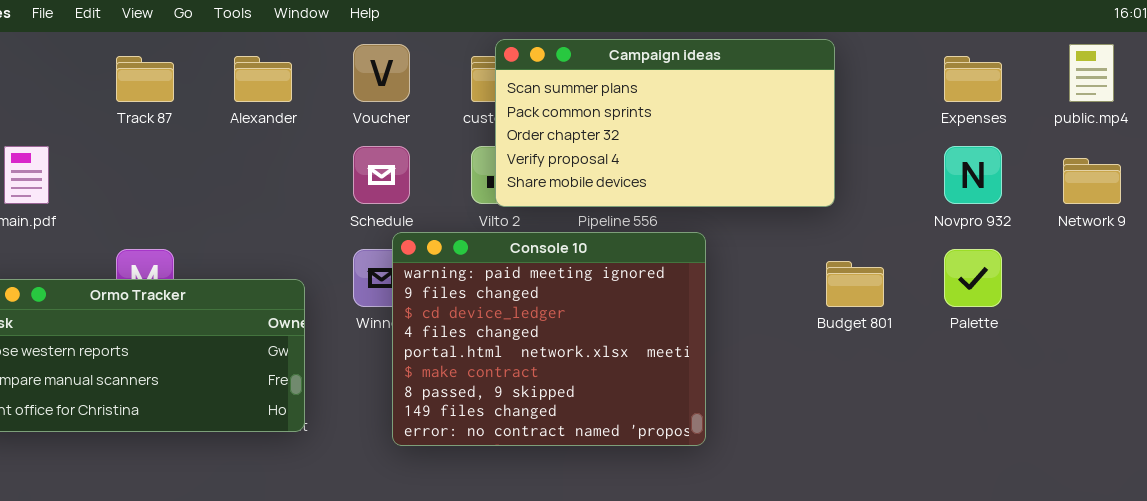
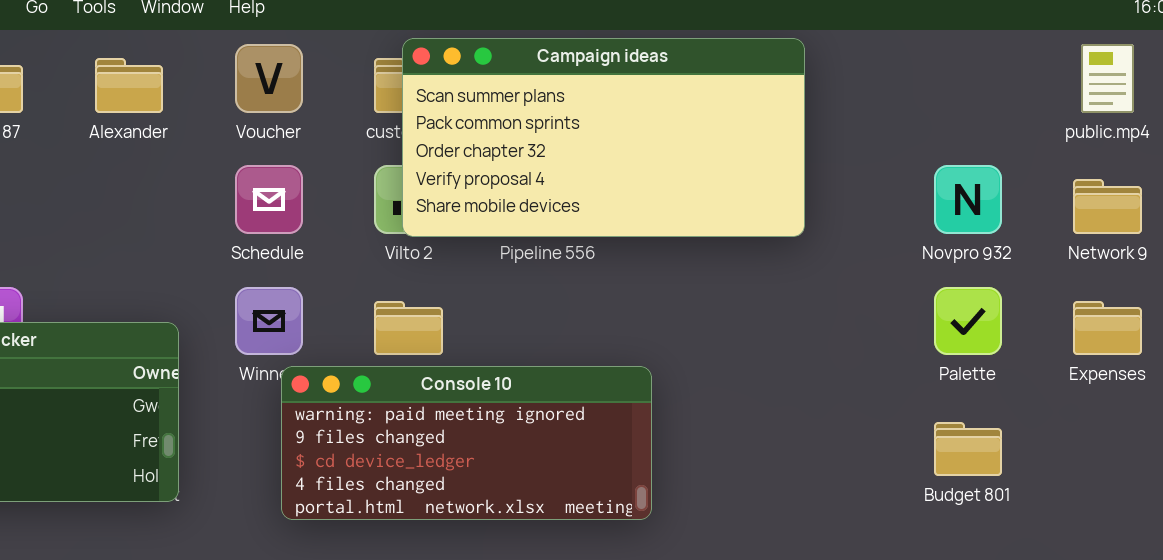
Expenses: [944,56,1002,102] -> [1073,301,1142,355], moved
Console 10: [392,232,706,446] -> [281,366,652,520], resized
Budget 801: [826,261,884,307] -> [934,422,1002,476], moved

